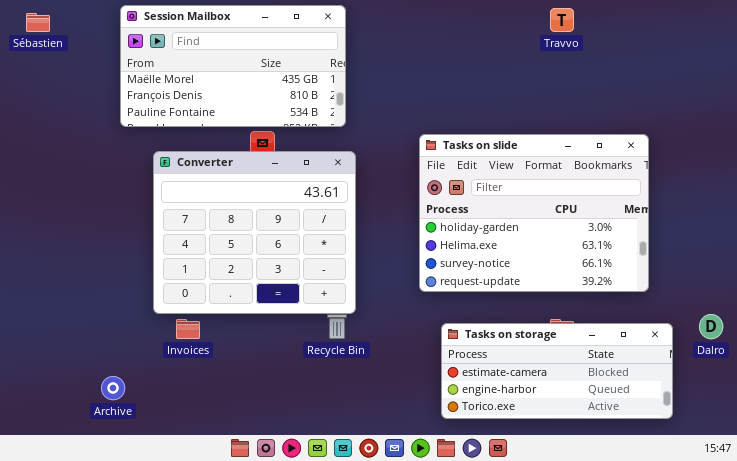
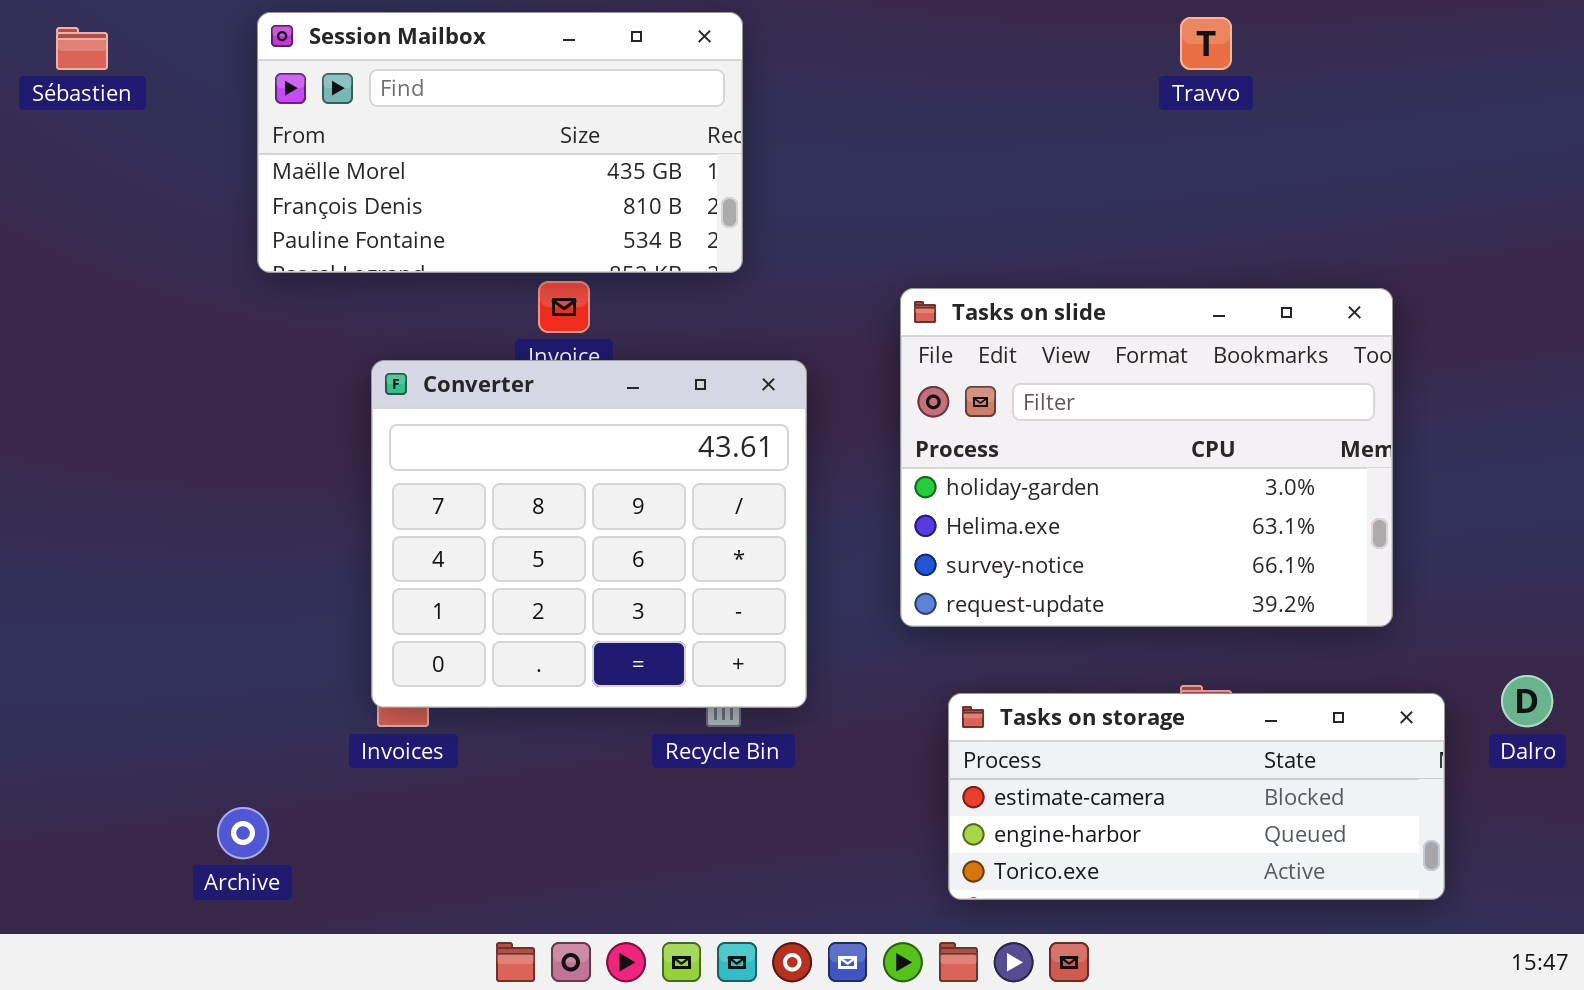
Converter: [153,151,356,314] -> [371,360,807,708], moved

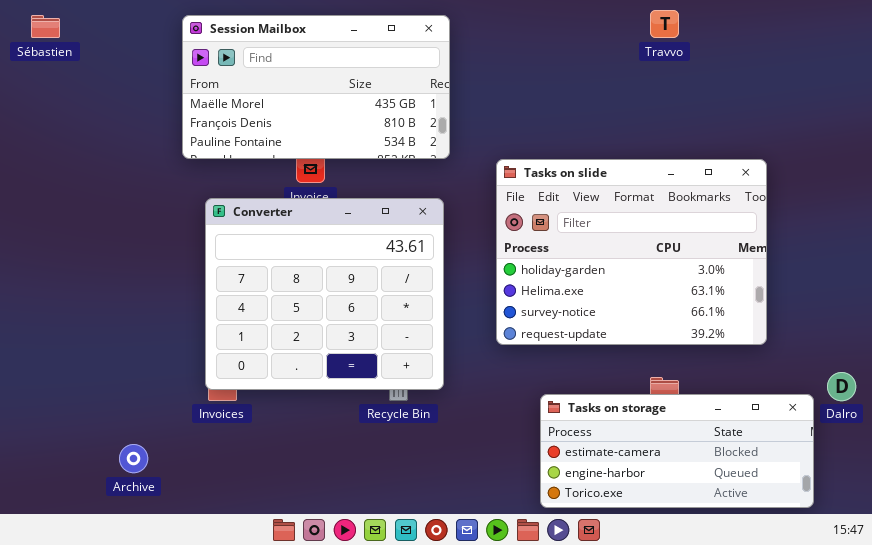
Session Mailbox: [257,12,743,273] -> [182,15,450,159], moved
Tasks on storage: [948,693,1445,900] -> [540,394,814,508], moved

